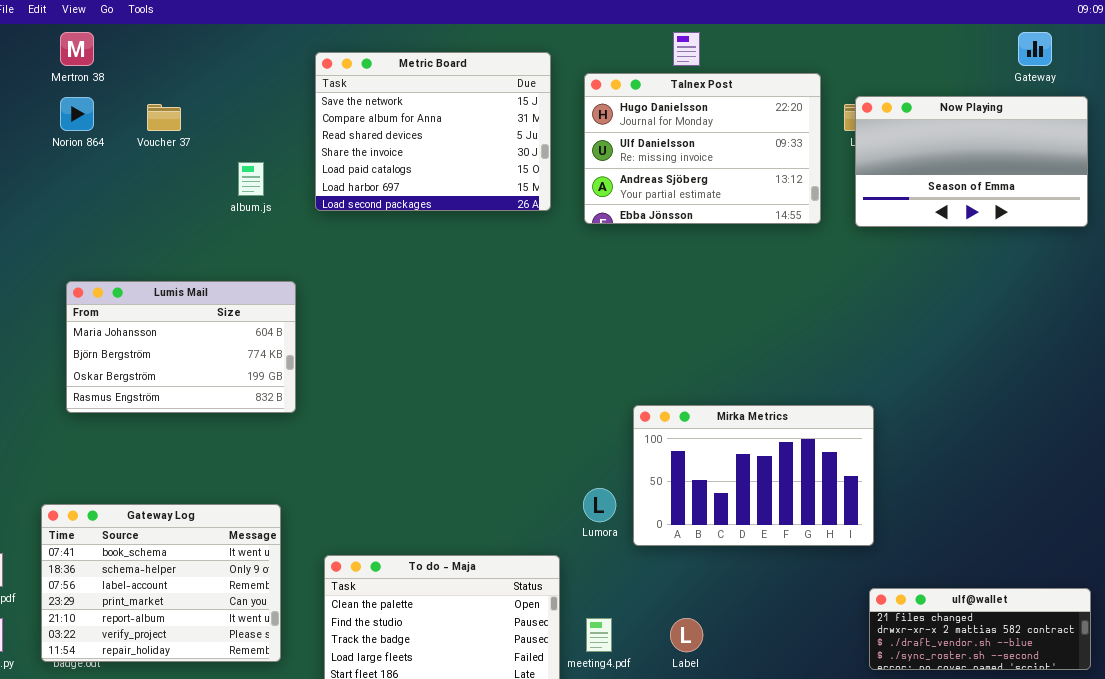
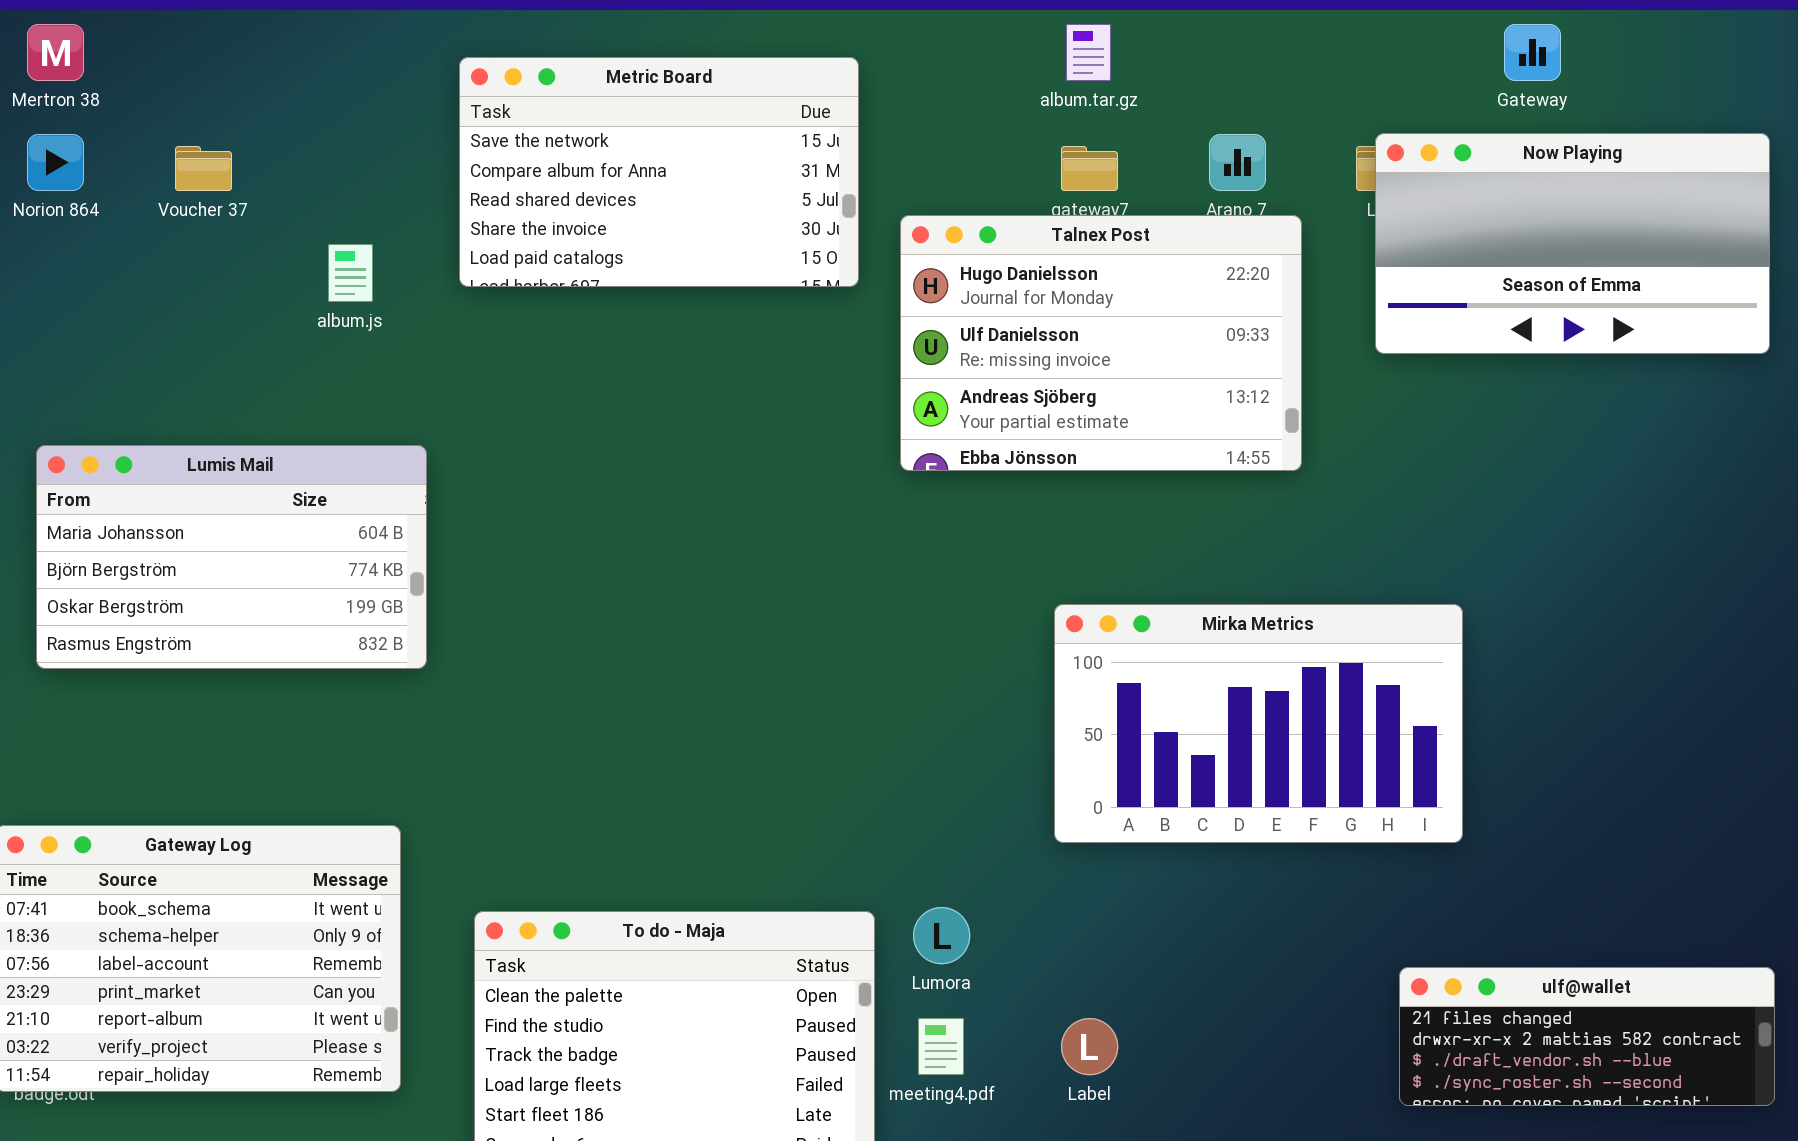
Gateway: [1018,32,1052,66] -> [1504,24,1561,81], moved
Metric Board: [315,52,551,211] -> [459,57,859,287], resized
Talnex Post: [584,73,821,224] -> [900,215,1302,471], moved
Mirka Metrics: [633,405,874,546] -> [1054,604,1463,843], moved
Lumora: [583,488,616,522] -> [913,907,970,964], moved

